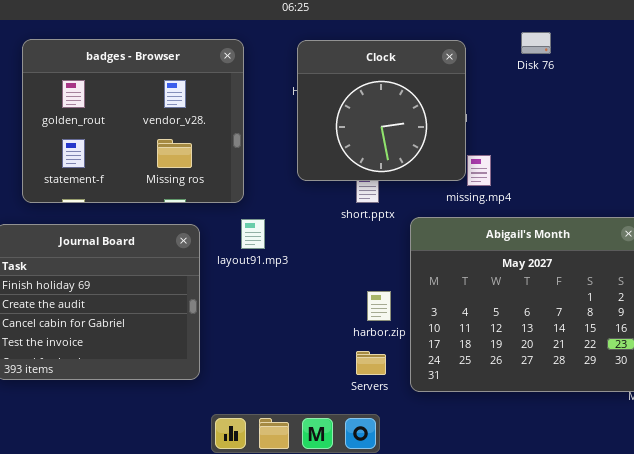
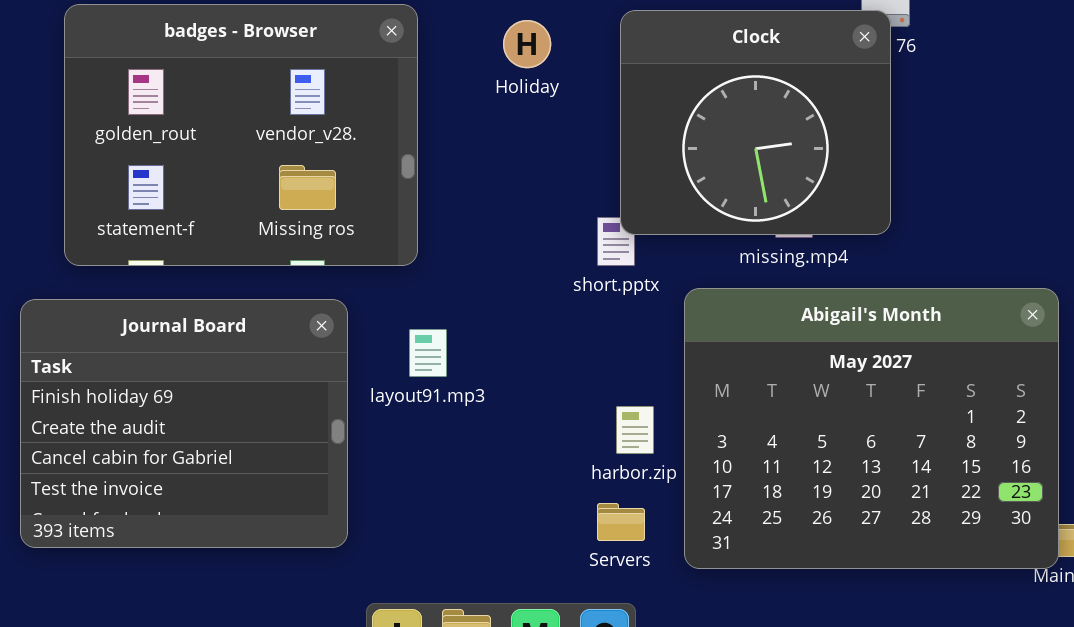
Clock: [297,40,466,181] -> [620,10,891,235], moved
layout91.mp3: [241,219,265,249] -> [409,329,447,377], moved

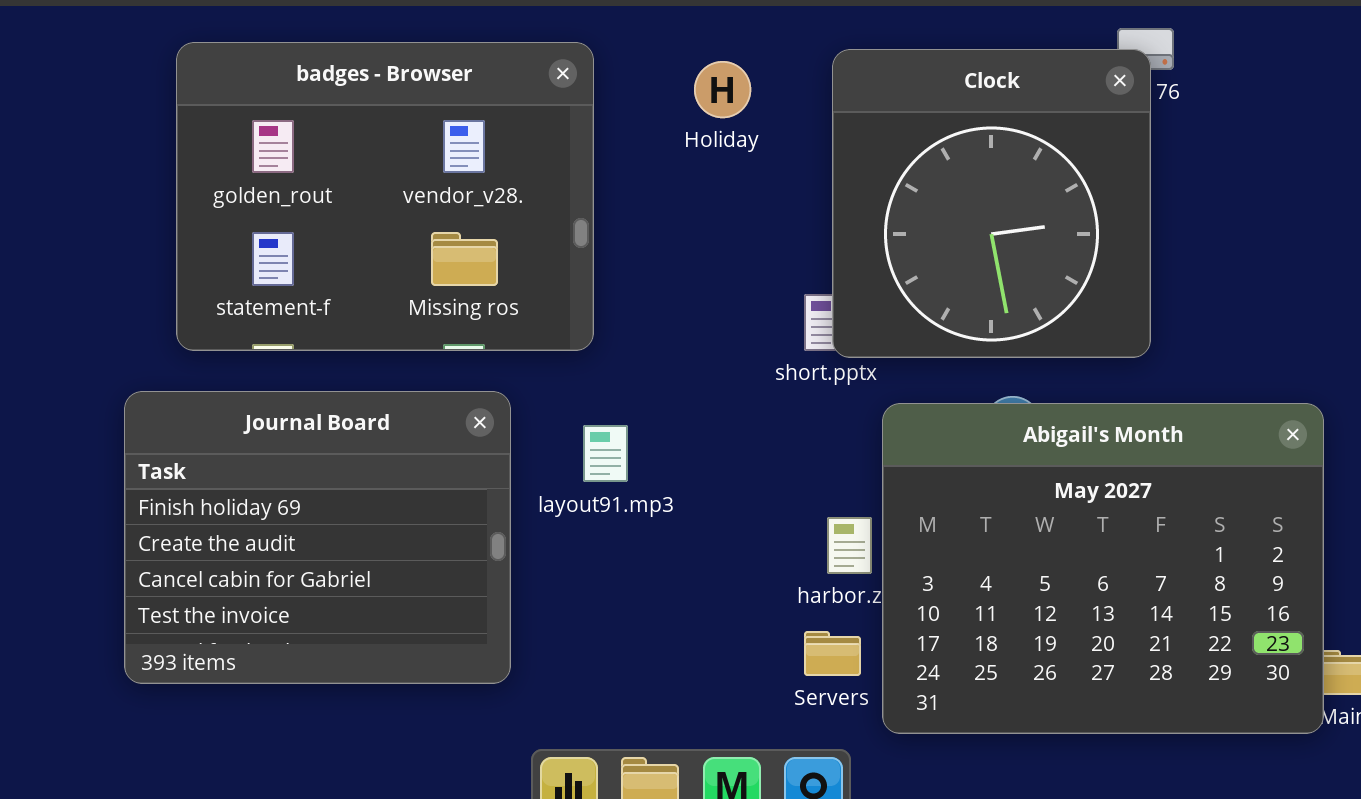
Clock: [620,10,891,235] -> [832,49,1151,358], resized
Abigail's Month: [684,288,1059,569] -> [882,403,1324,734], moved

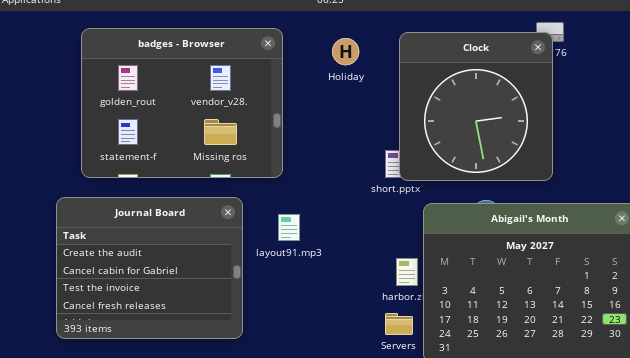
Journal Board: [124,391,511,684] -> [56,197,243,339], scrolled down 1 row

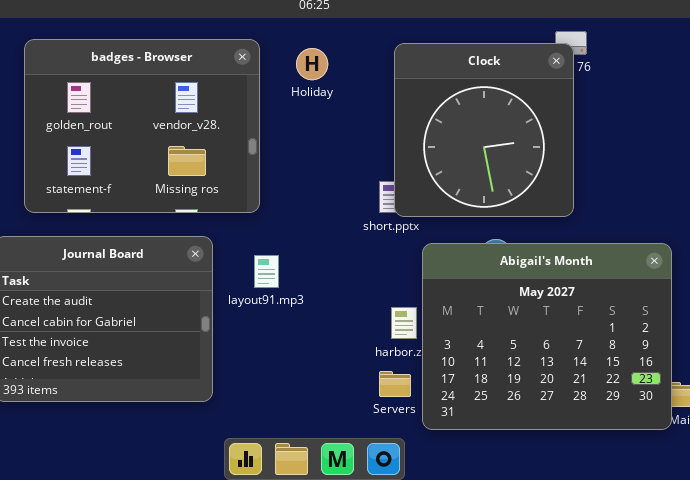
Holiday: [332,38,359,65] -> [296,48,328,80], moved

